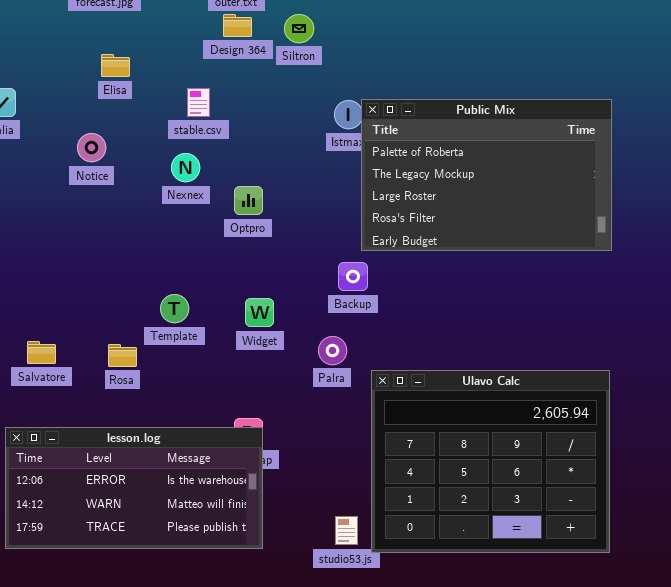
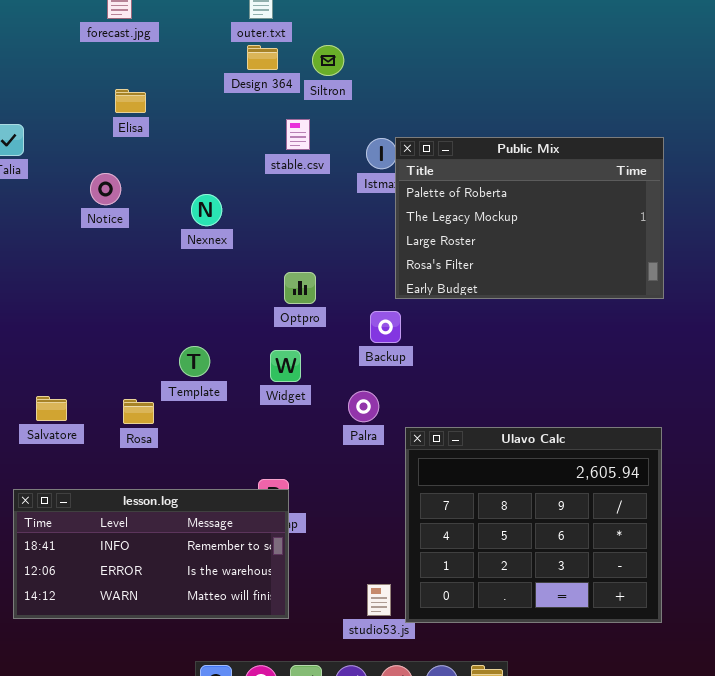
stable.csv: [187,88,210,117] -> [286,119,310,150], moved
Optpro: [234,186,263,215] -> [284,272,316,304], moved
lesson.log: [5,427,263,549] -> [13,489,289,619], scrolled up 1 row

